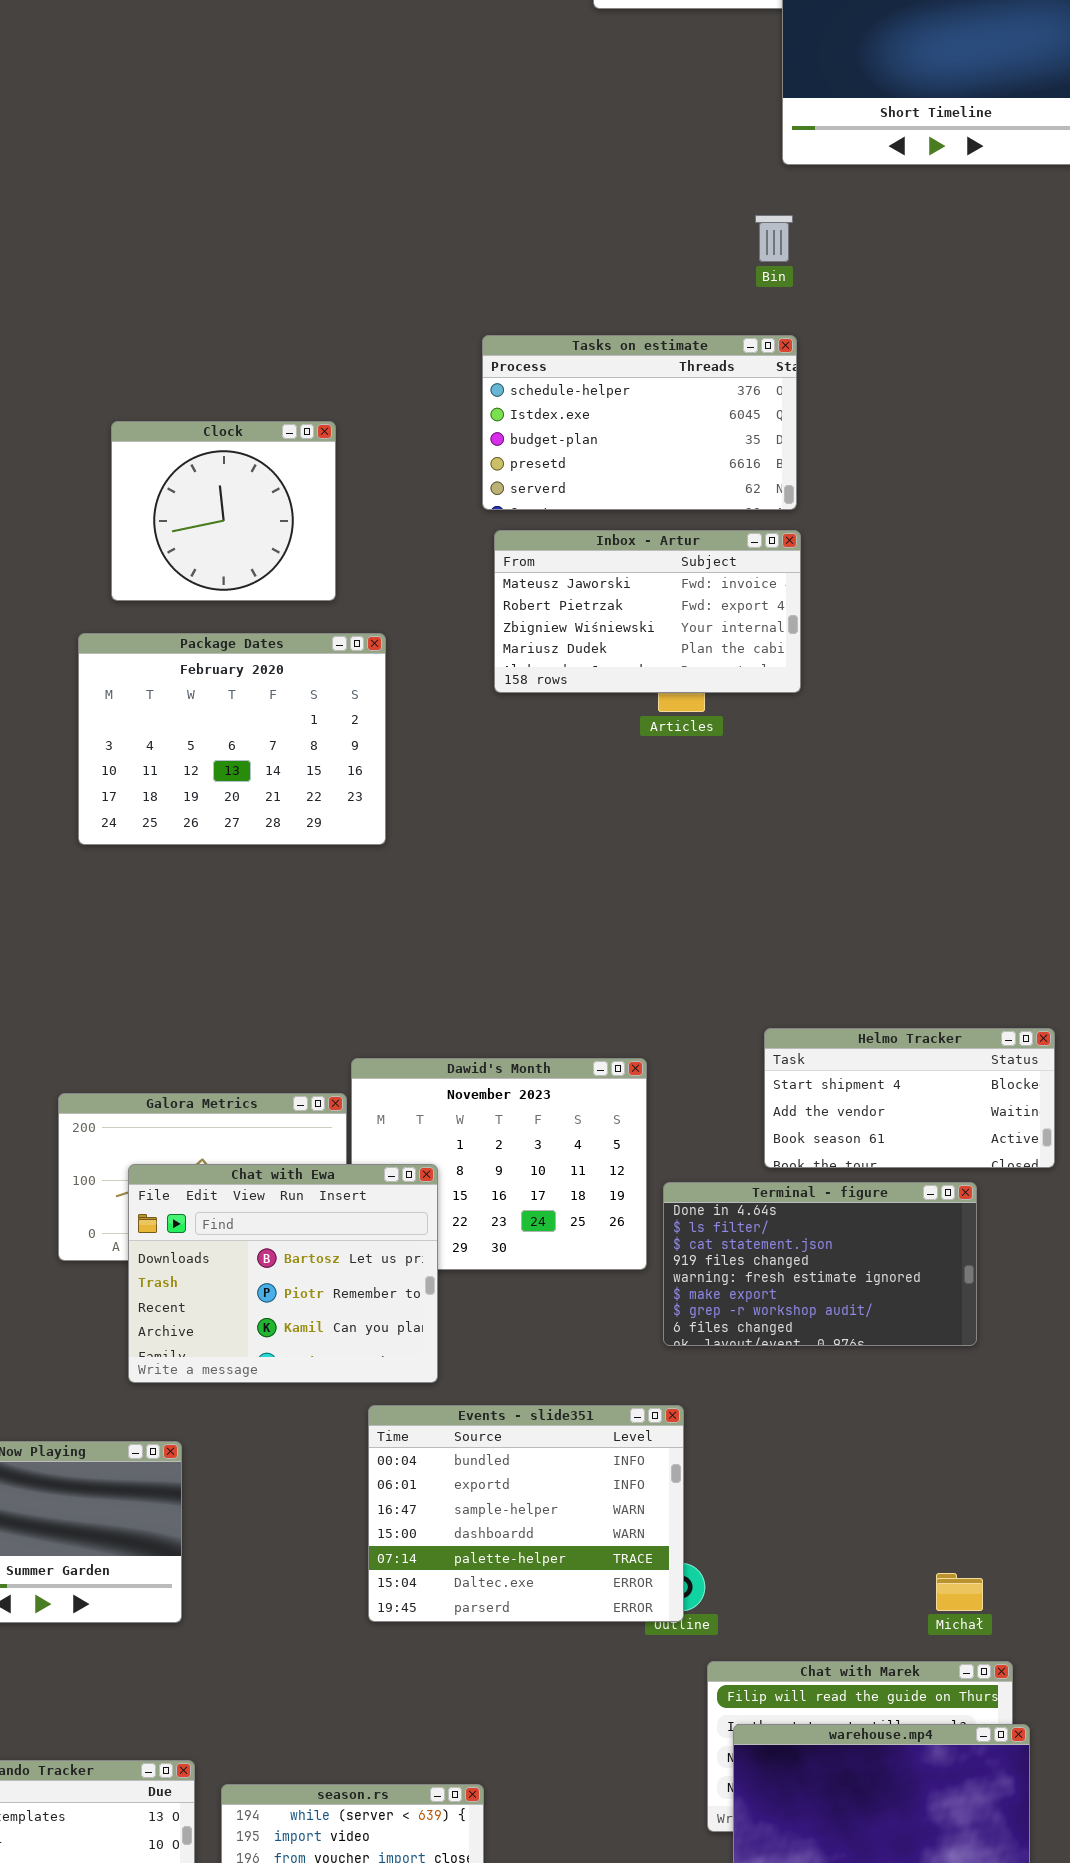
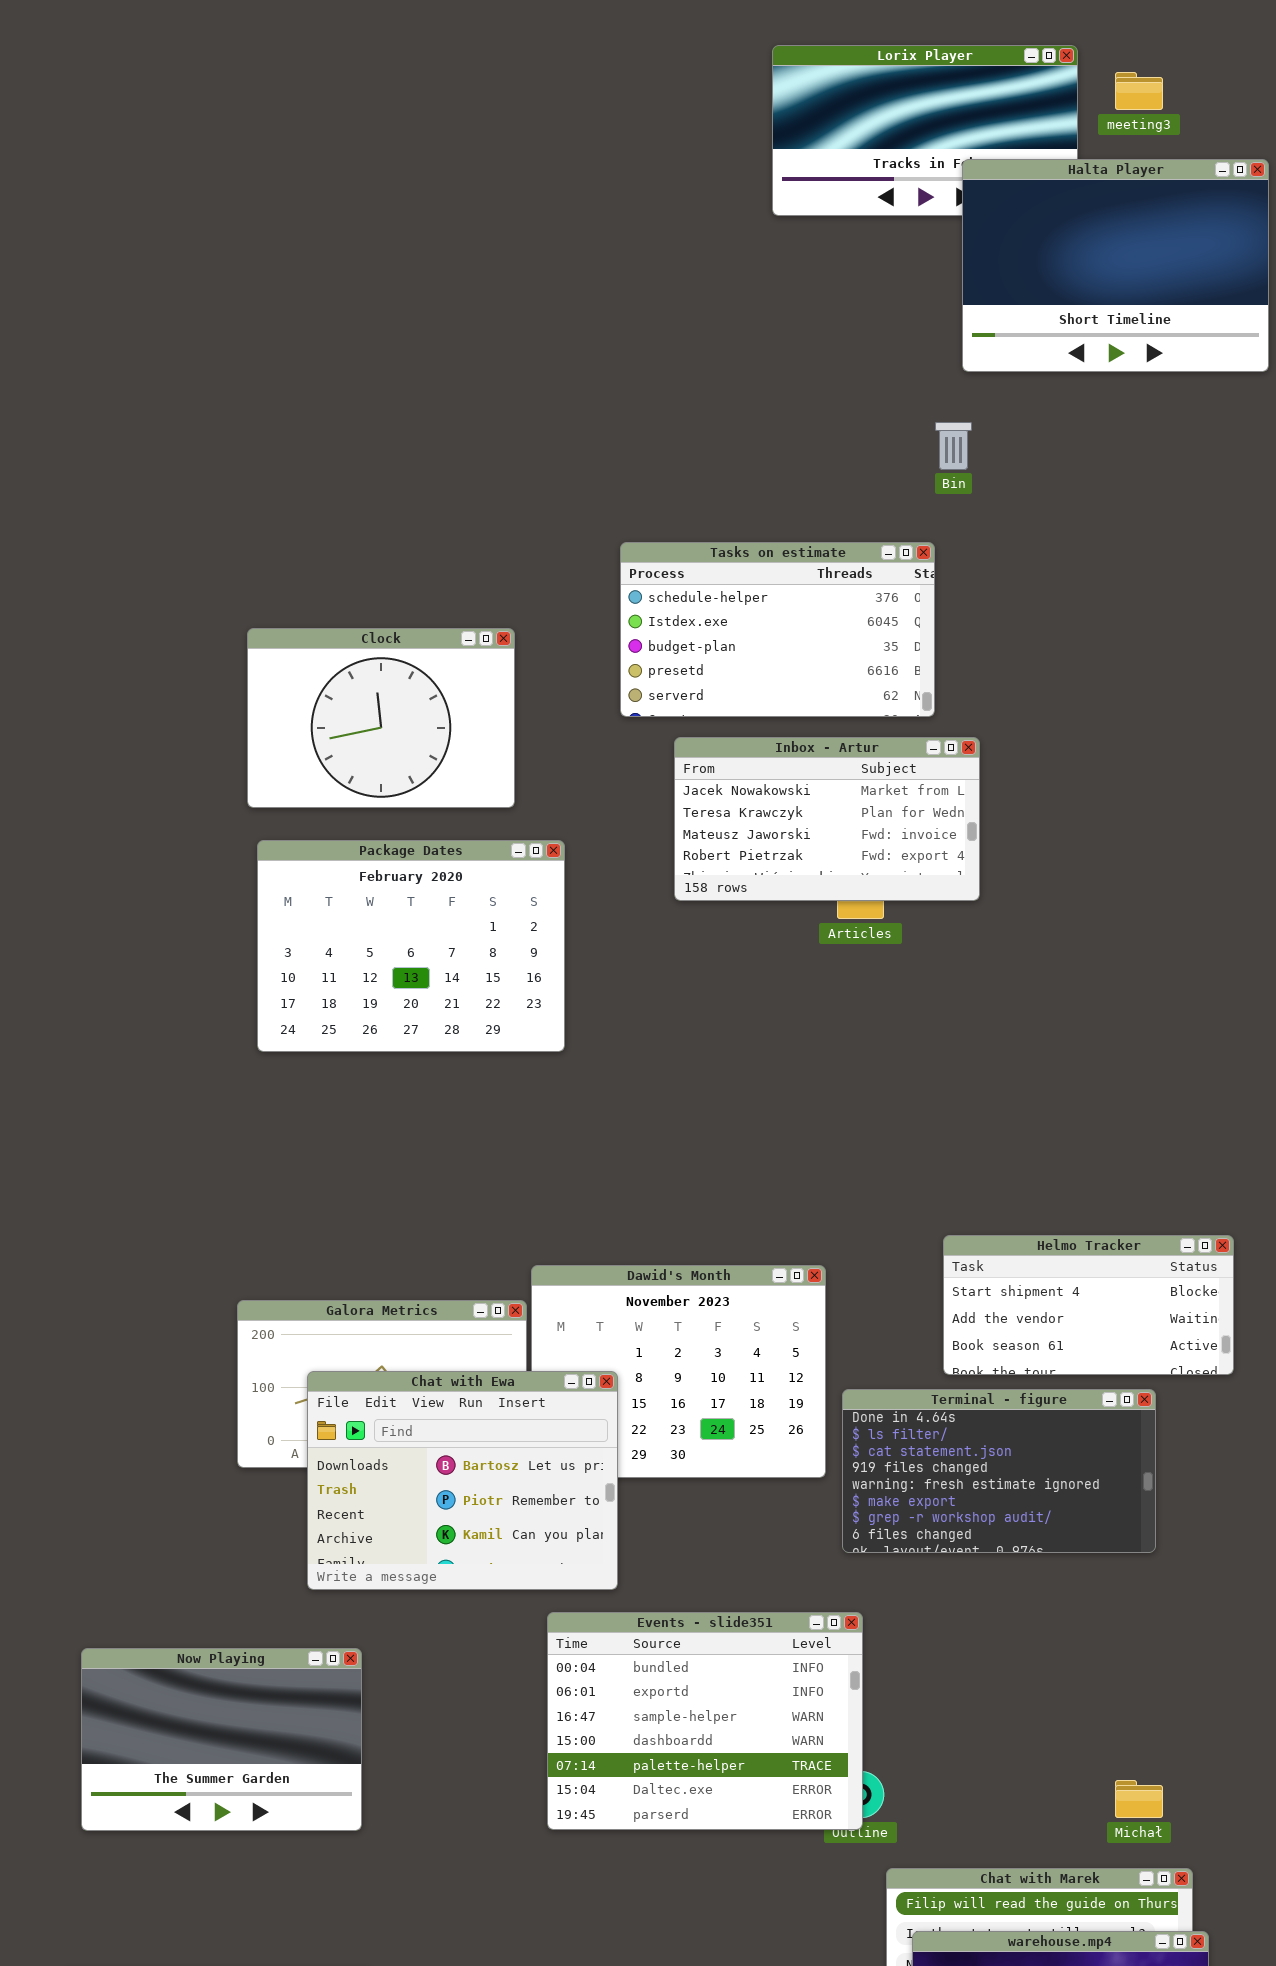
Tasks on estimate: [482,335,797,510] -> [620,542,935,717], moved
Clock: [111,421,336,601] -> [247,628,515,808], resized
Inbox - Artur: [494,530,801,693] -> [674,737,980,901], scrolled up 2 rows

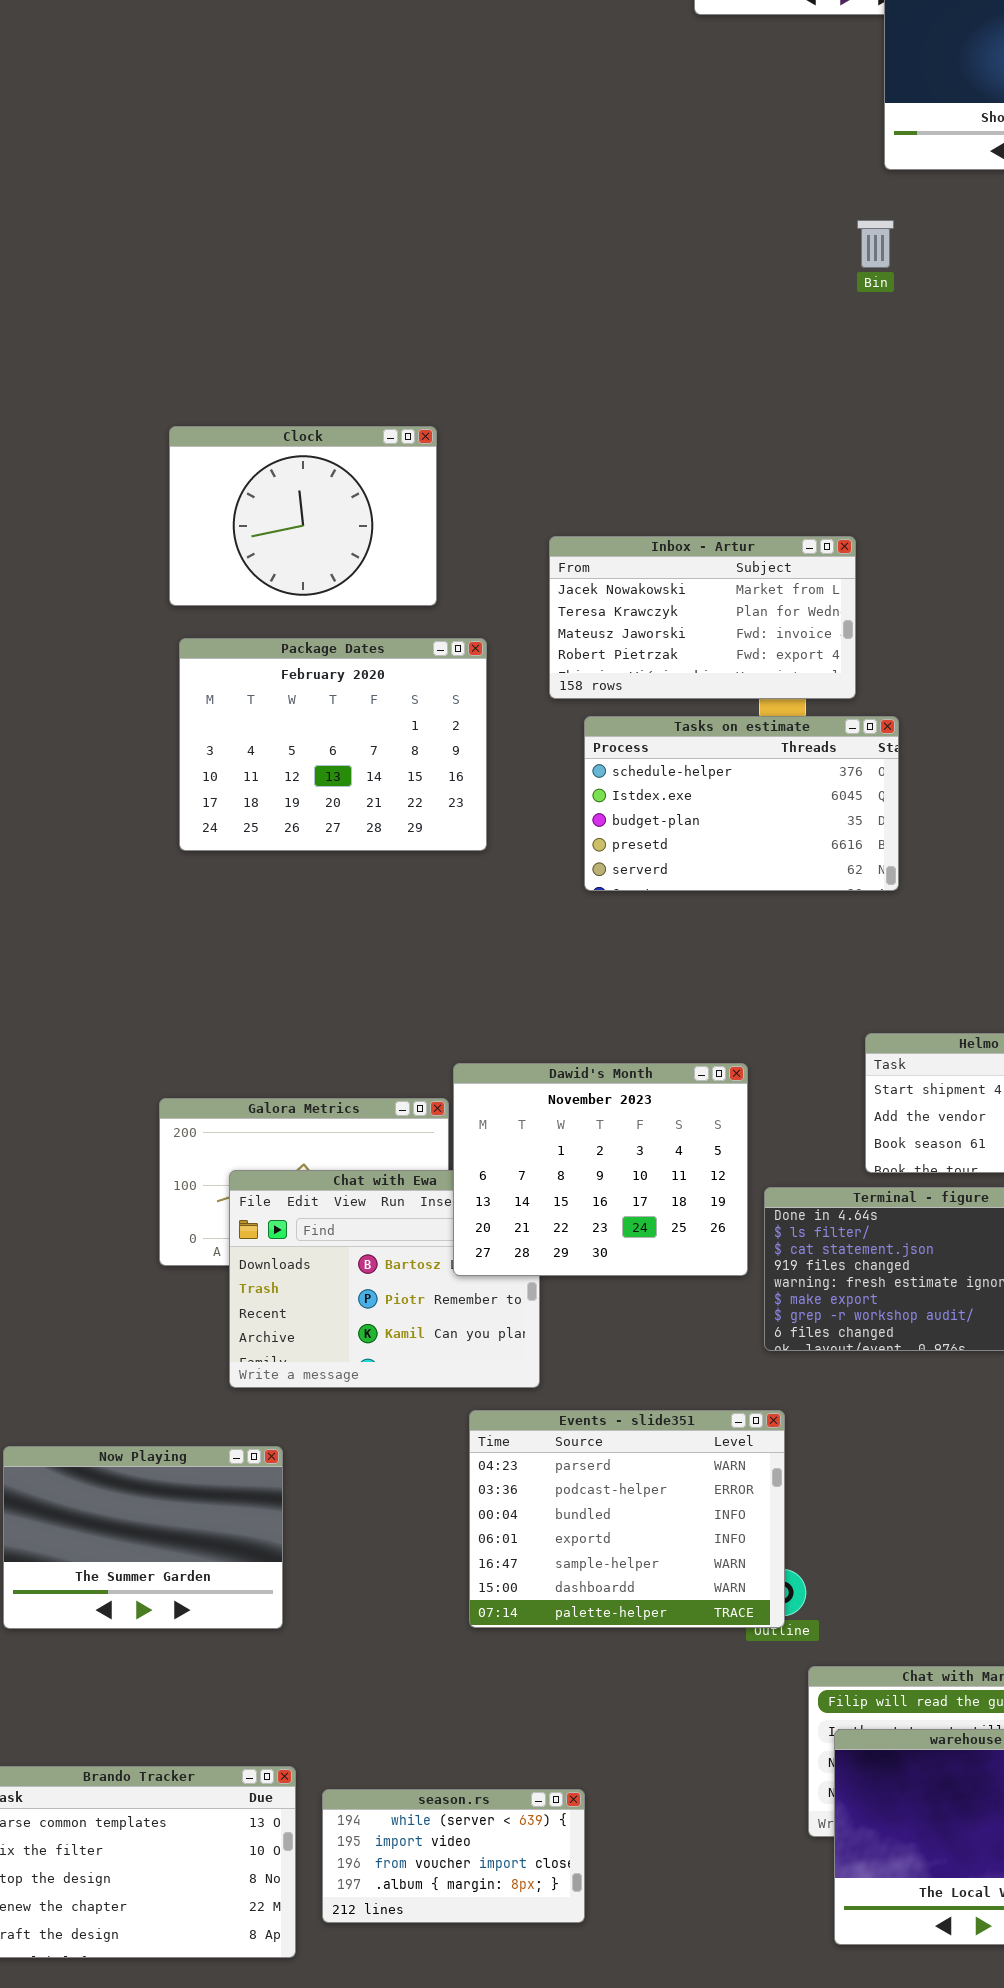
Tasks on estimate: [620,542,935,717] -> [584,716,899,891], moved
Inbox - Artur: [674,737,980,901] -> [549,536,856,699], moved
Dawid's Month: [531,1265,826,1478] -> [453,1063,748,1276], raised
Events - slide351: [547,1612,863,1830] -> [469,1410,785,1628], scrolled up 2 rows

